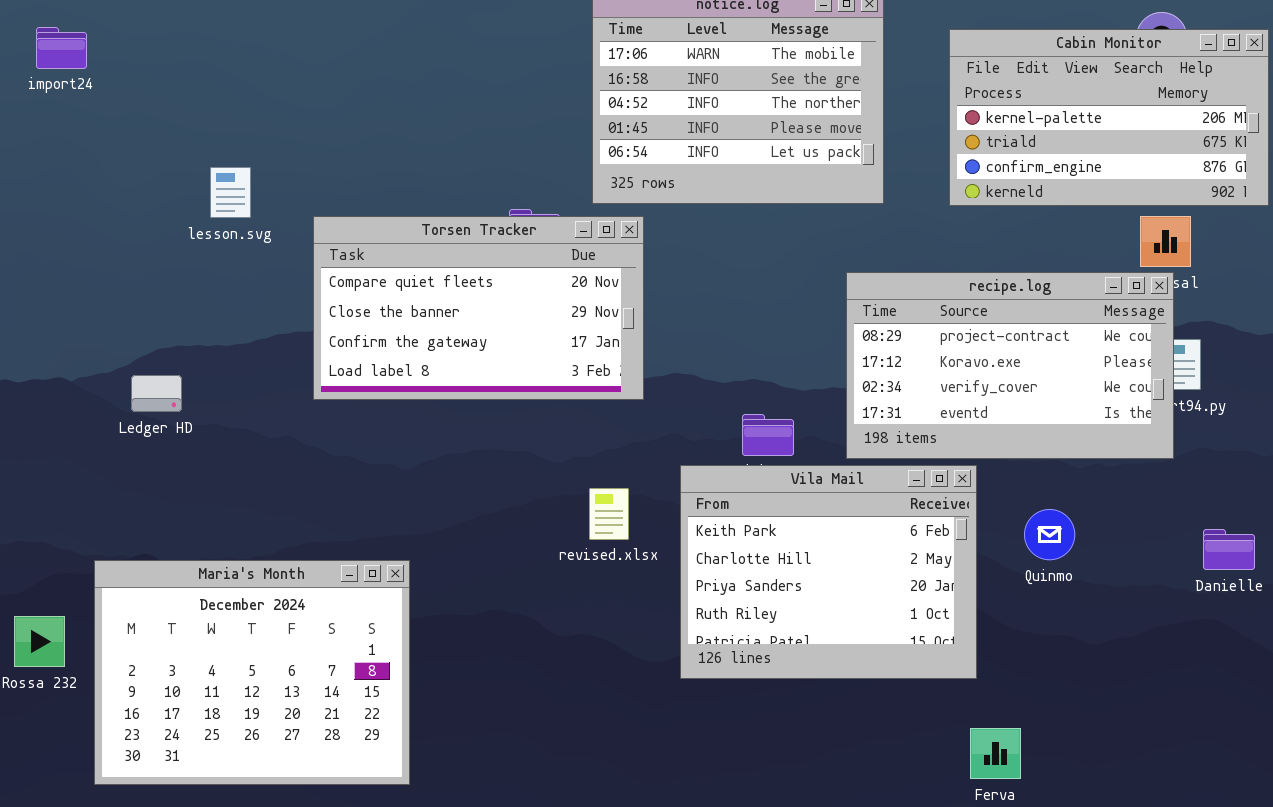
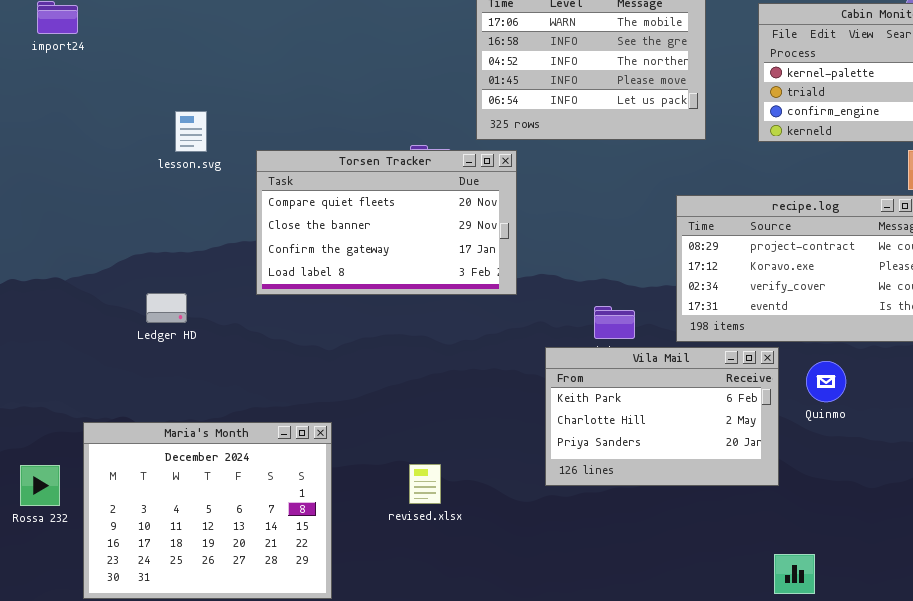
Ledger HD: [131,375,182,412] -> [146,293,187,323], moved
Vila Mail: [680,465,977,679] -> [545,347,779,486], resized
revised.xlsx: [589,488,629,540] -> [409,464,441,504], moved
Quinmo: [1024,509,1075,560] -> [806,361,846,402], moved

